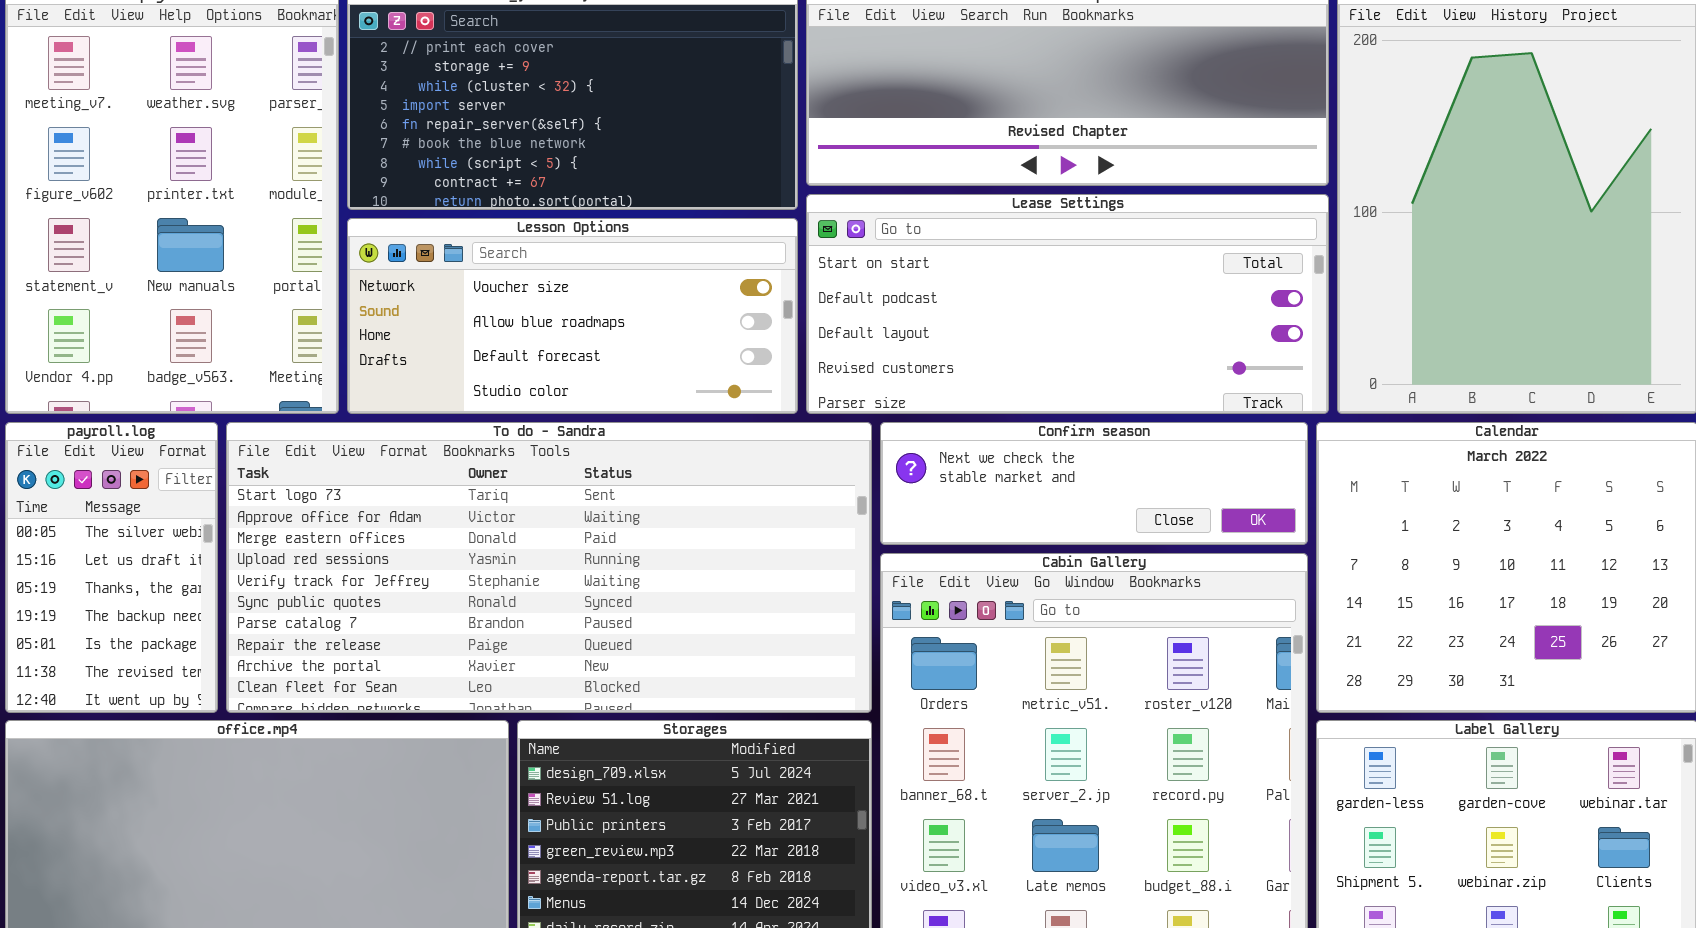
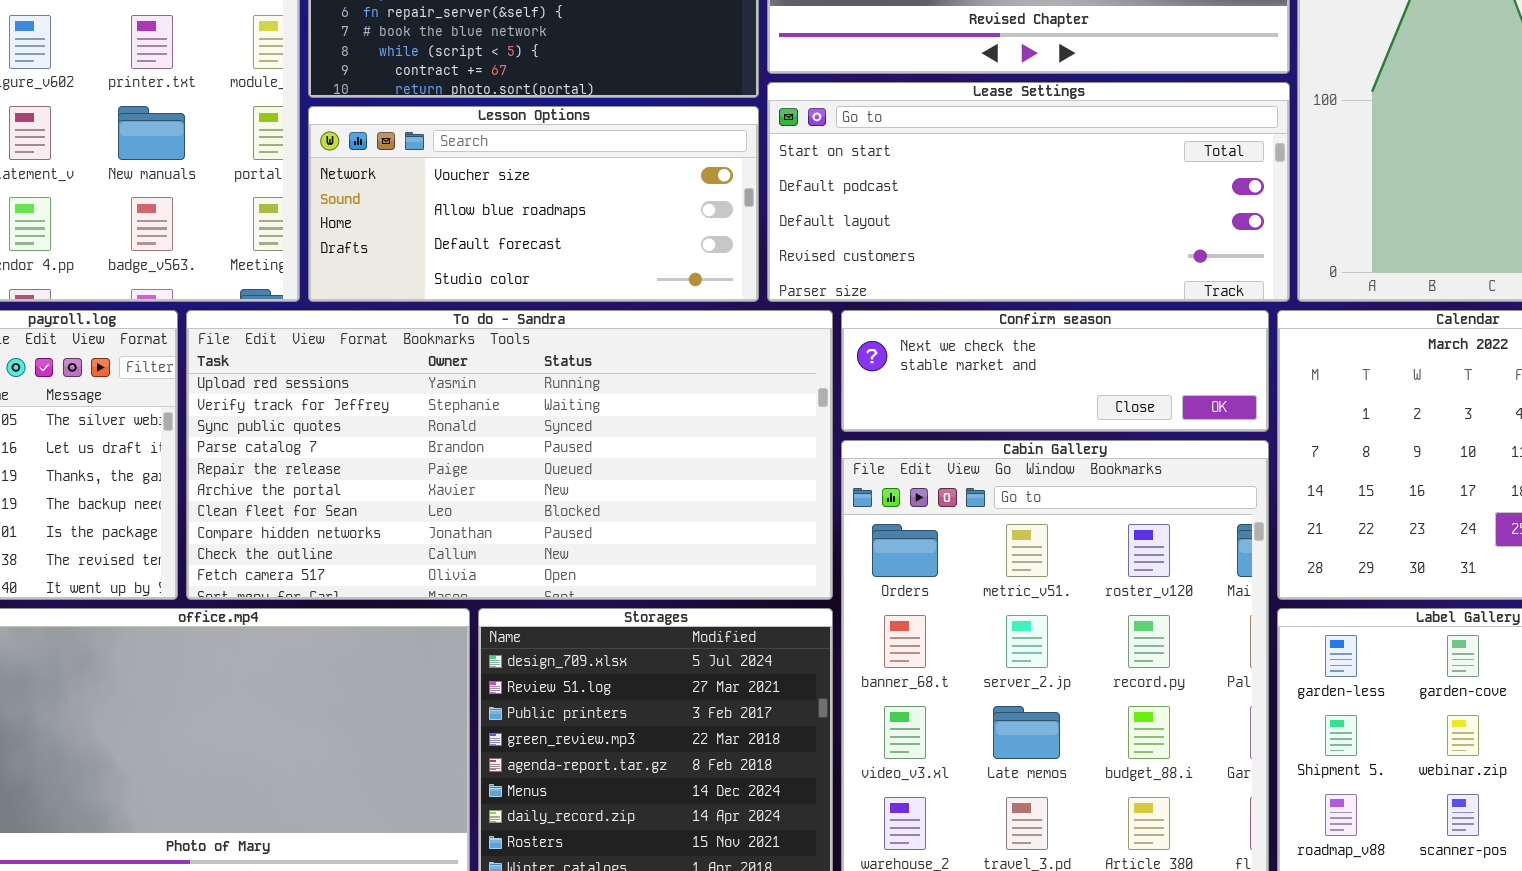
To do - Sandra: [226,422,872,713] -> [186,310,833,600], scrolled down 3 rows

